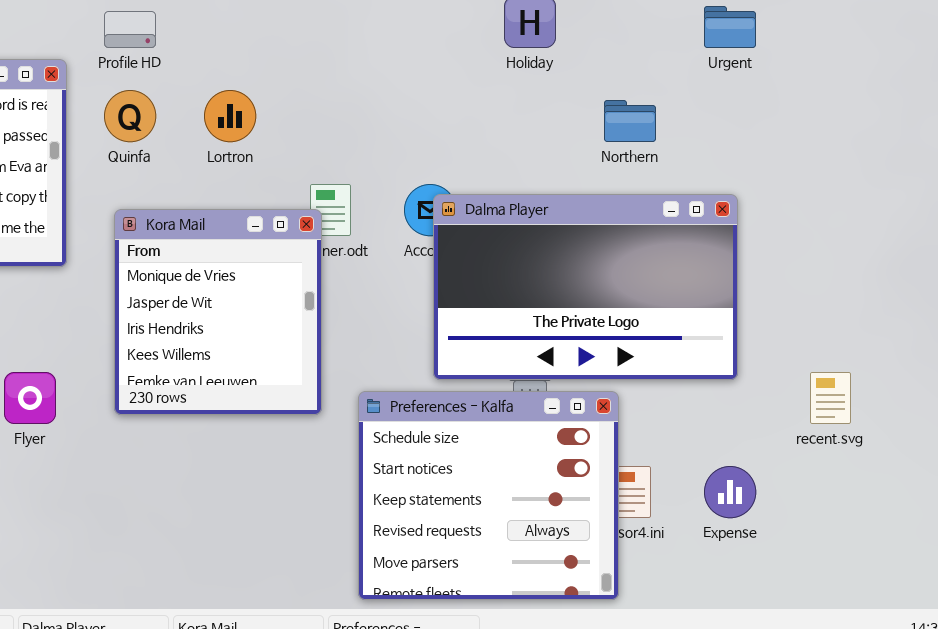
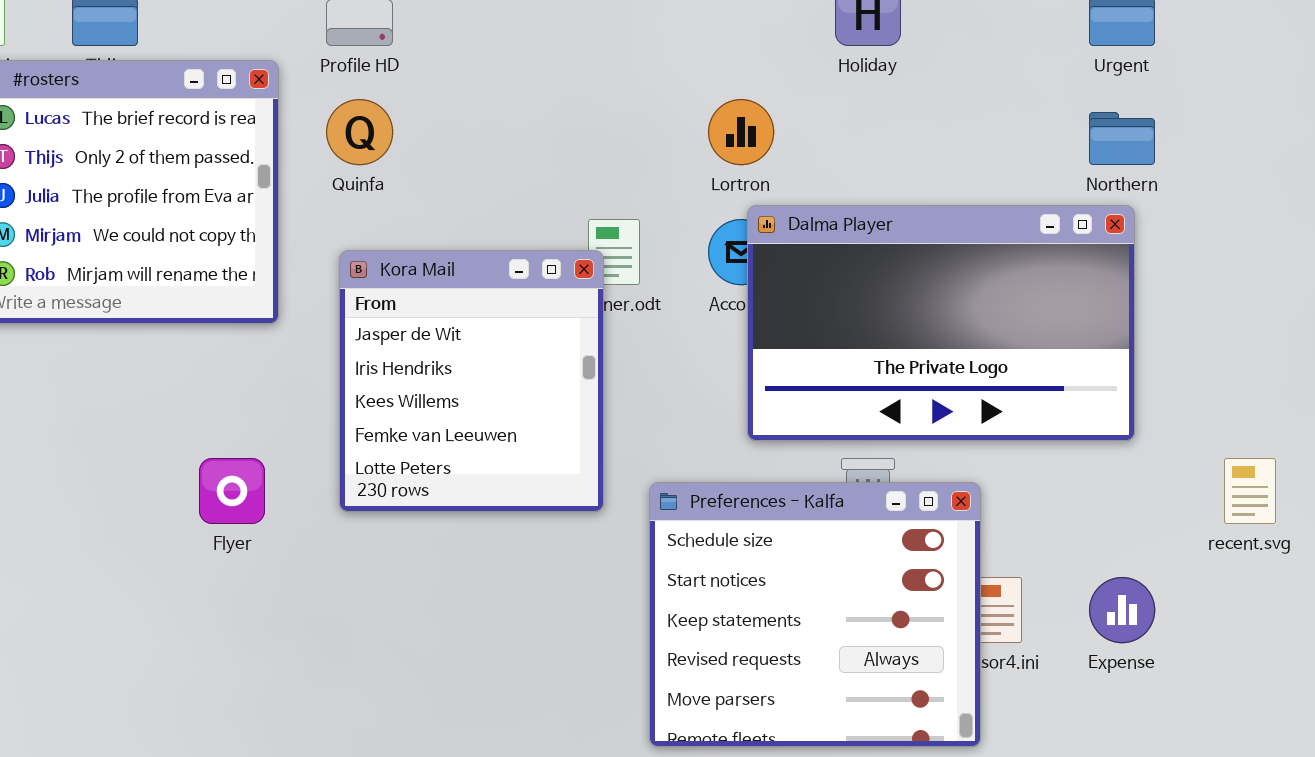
Lortron: [204,90,256,142] -> [708,99,774,165], moved
Northern: [604,100,656,142] -> [1089,112,1155,165], moved
Dalma Player: [433,194,738,380] -> [747,205,1135,441], moved
Kora Mail: [114,209,322,415] -> [339,250,604,512], scrolled down 1 row

